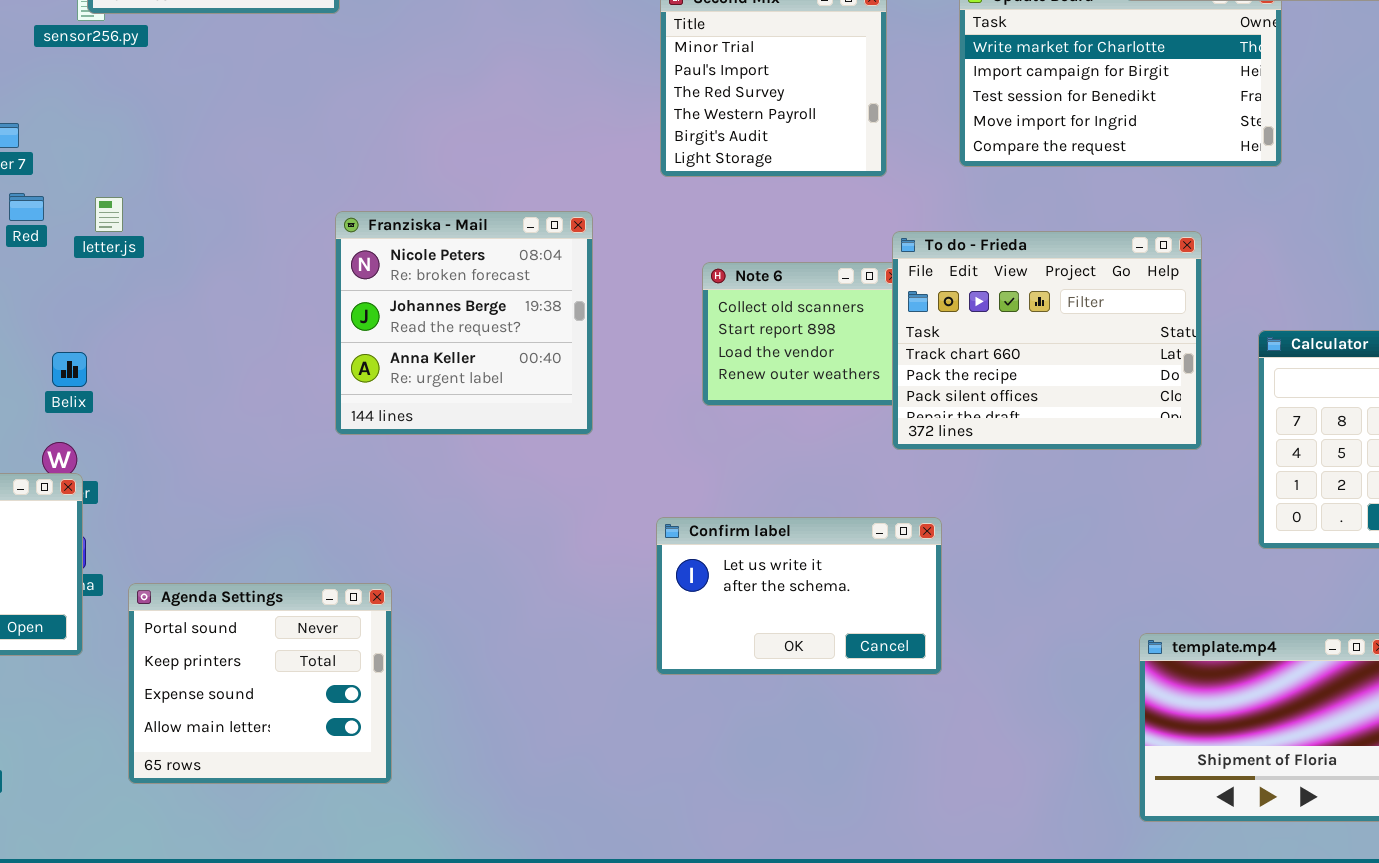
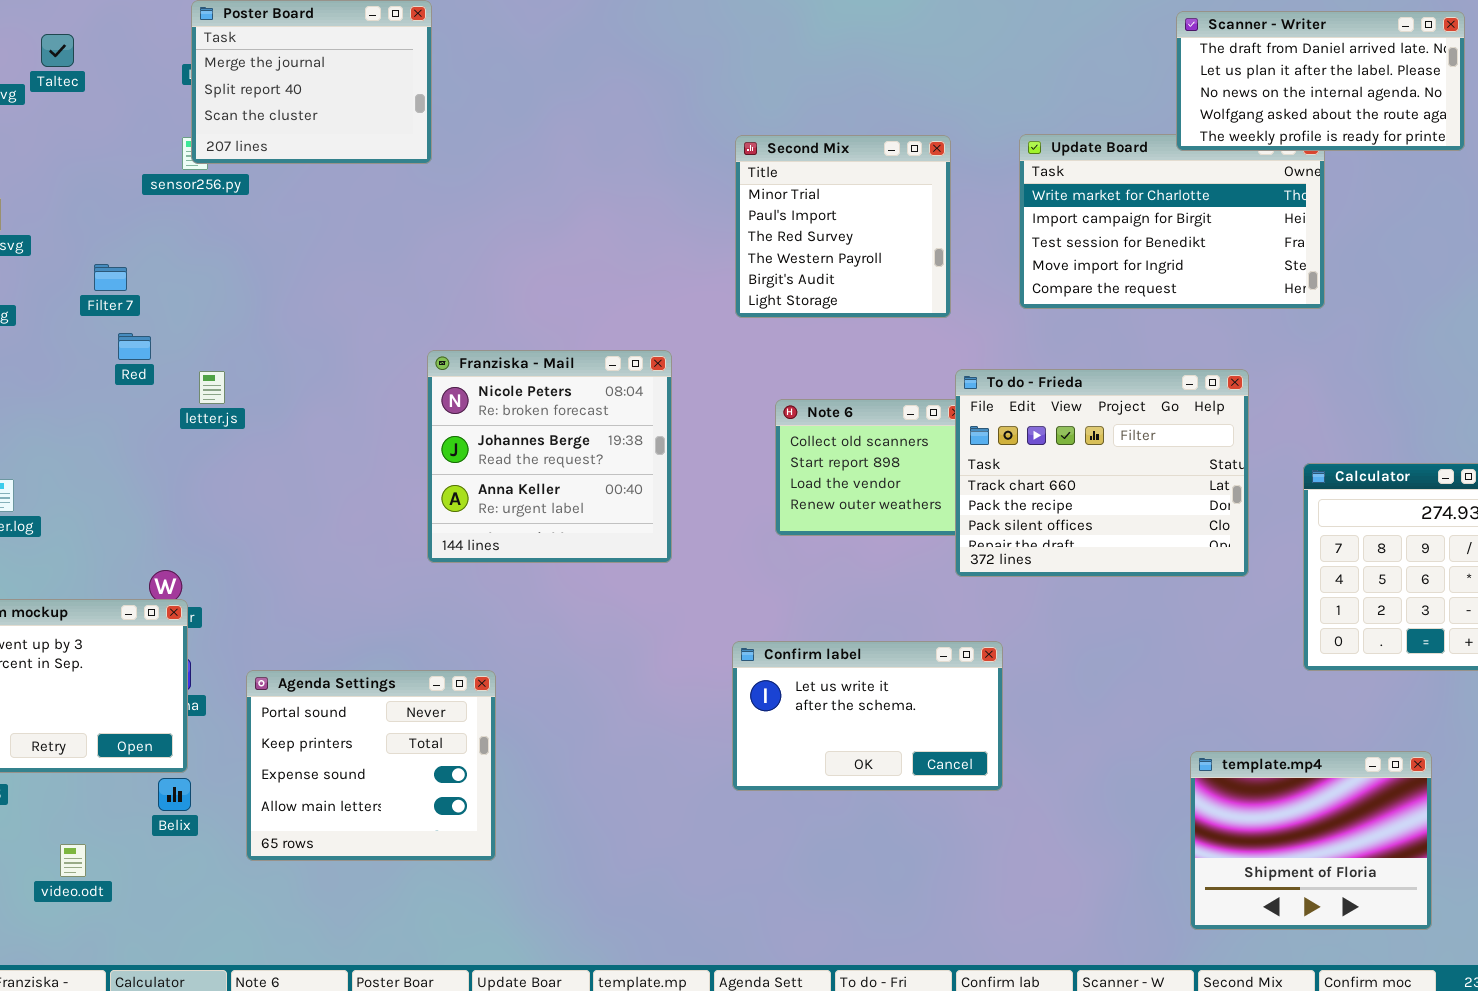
letter.js: [95,197,123,232] -> [199,371,225,404], moved
Belix: [52,352,87,387] -> [158,778,191,811], moved
Agenda Settings: [128,583,392,784] -> [246,670,496,861], moved

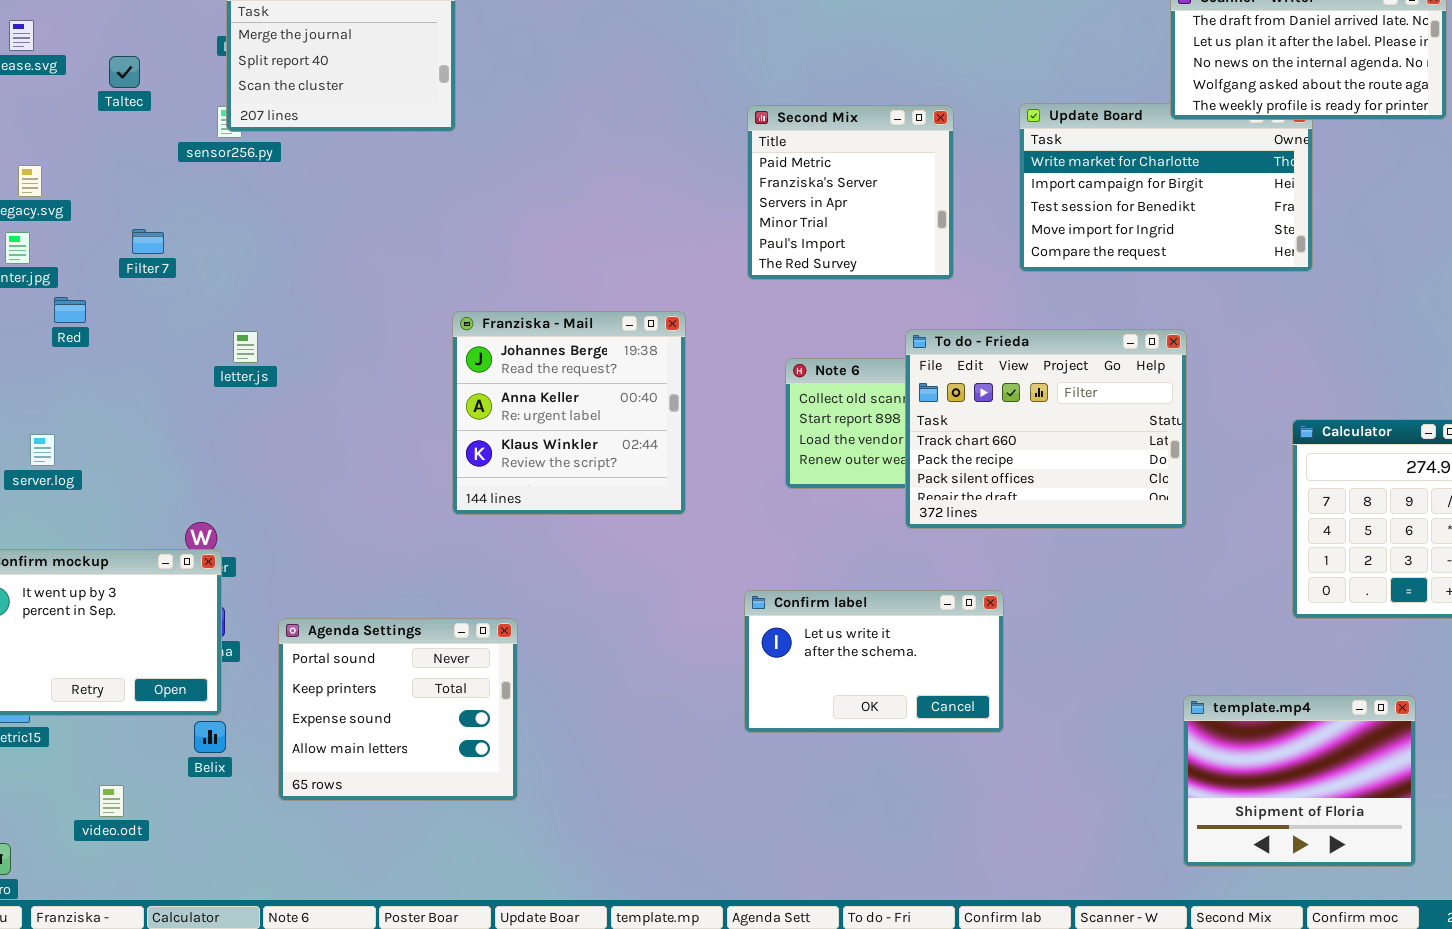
Taltec: [41,34,74,67] -> [109,56,140,88], moved
Second Mix: [735,135,951,318] -> [747,105,954,280], scrolled up 3 rows
Red: [118,333,151,360] -> [54,297,86,323], moved
Franziska - Mail: [427,350,672,563] -> [452,311,686,515], scrolled down 1 row
To do - Frieda: [955,369,1249,577] -> [905,329,1187,529], moved

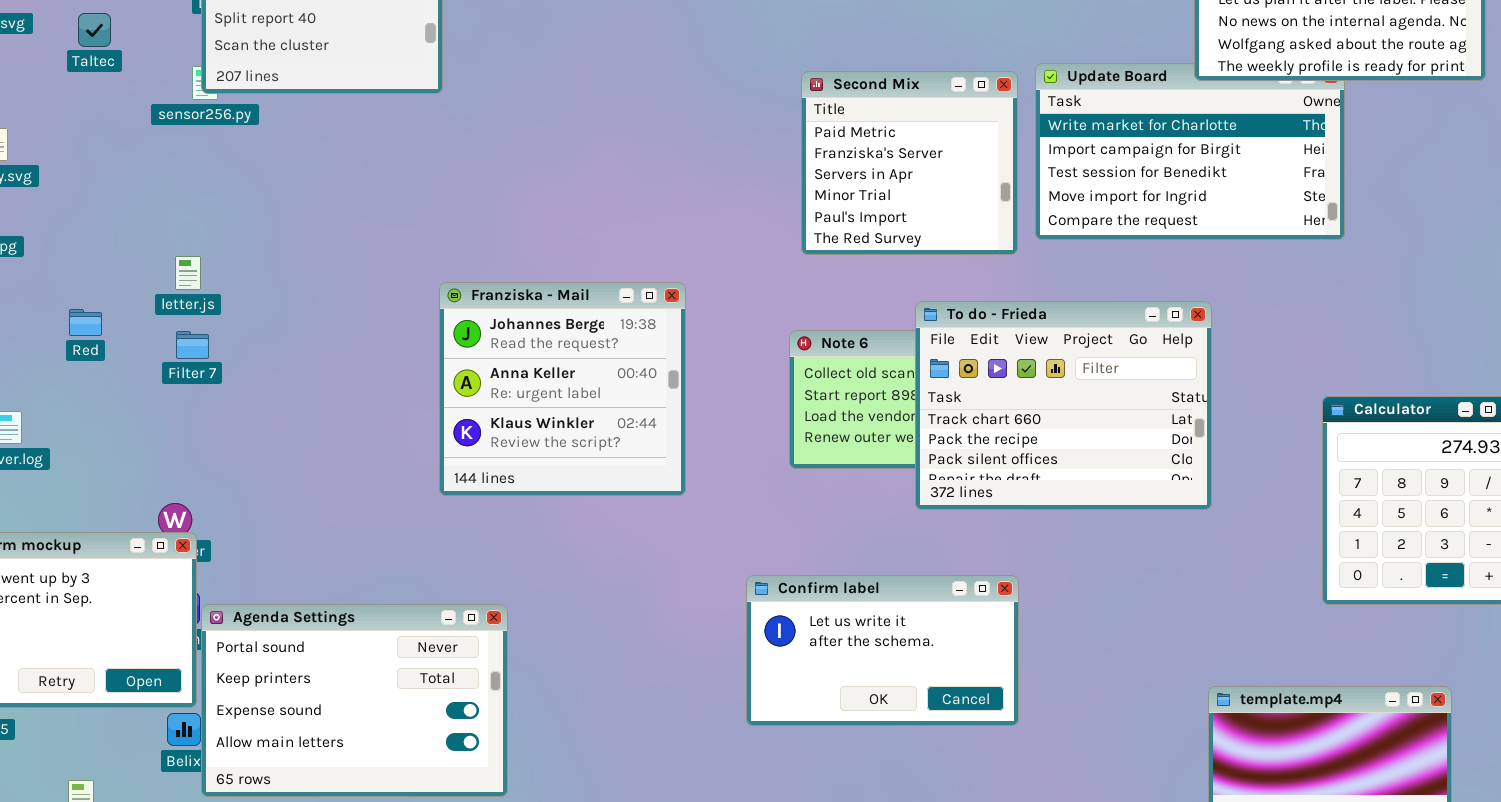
Second Mix: [747,105,954,280] -> [801,71,1018,255], moved
Filter 7: [132,229,164,254] -> [176,331,209,359], moved
Red: [54,297,86,323] -> [69,309,102,336], moved
letter.js: [233,331,258,363] -> [175,256,201,290], moved
Agenda Settings: [278,618,518,801] -> [201,604,508,797], resized

